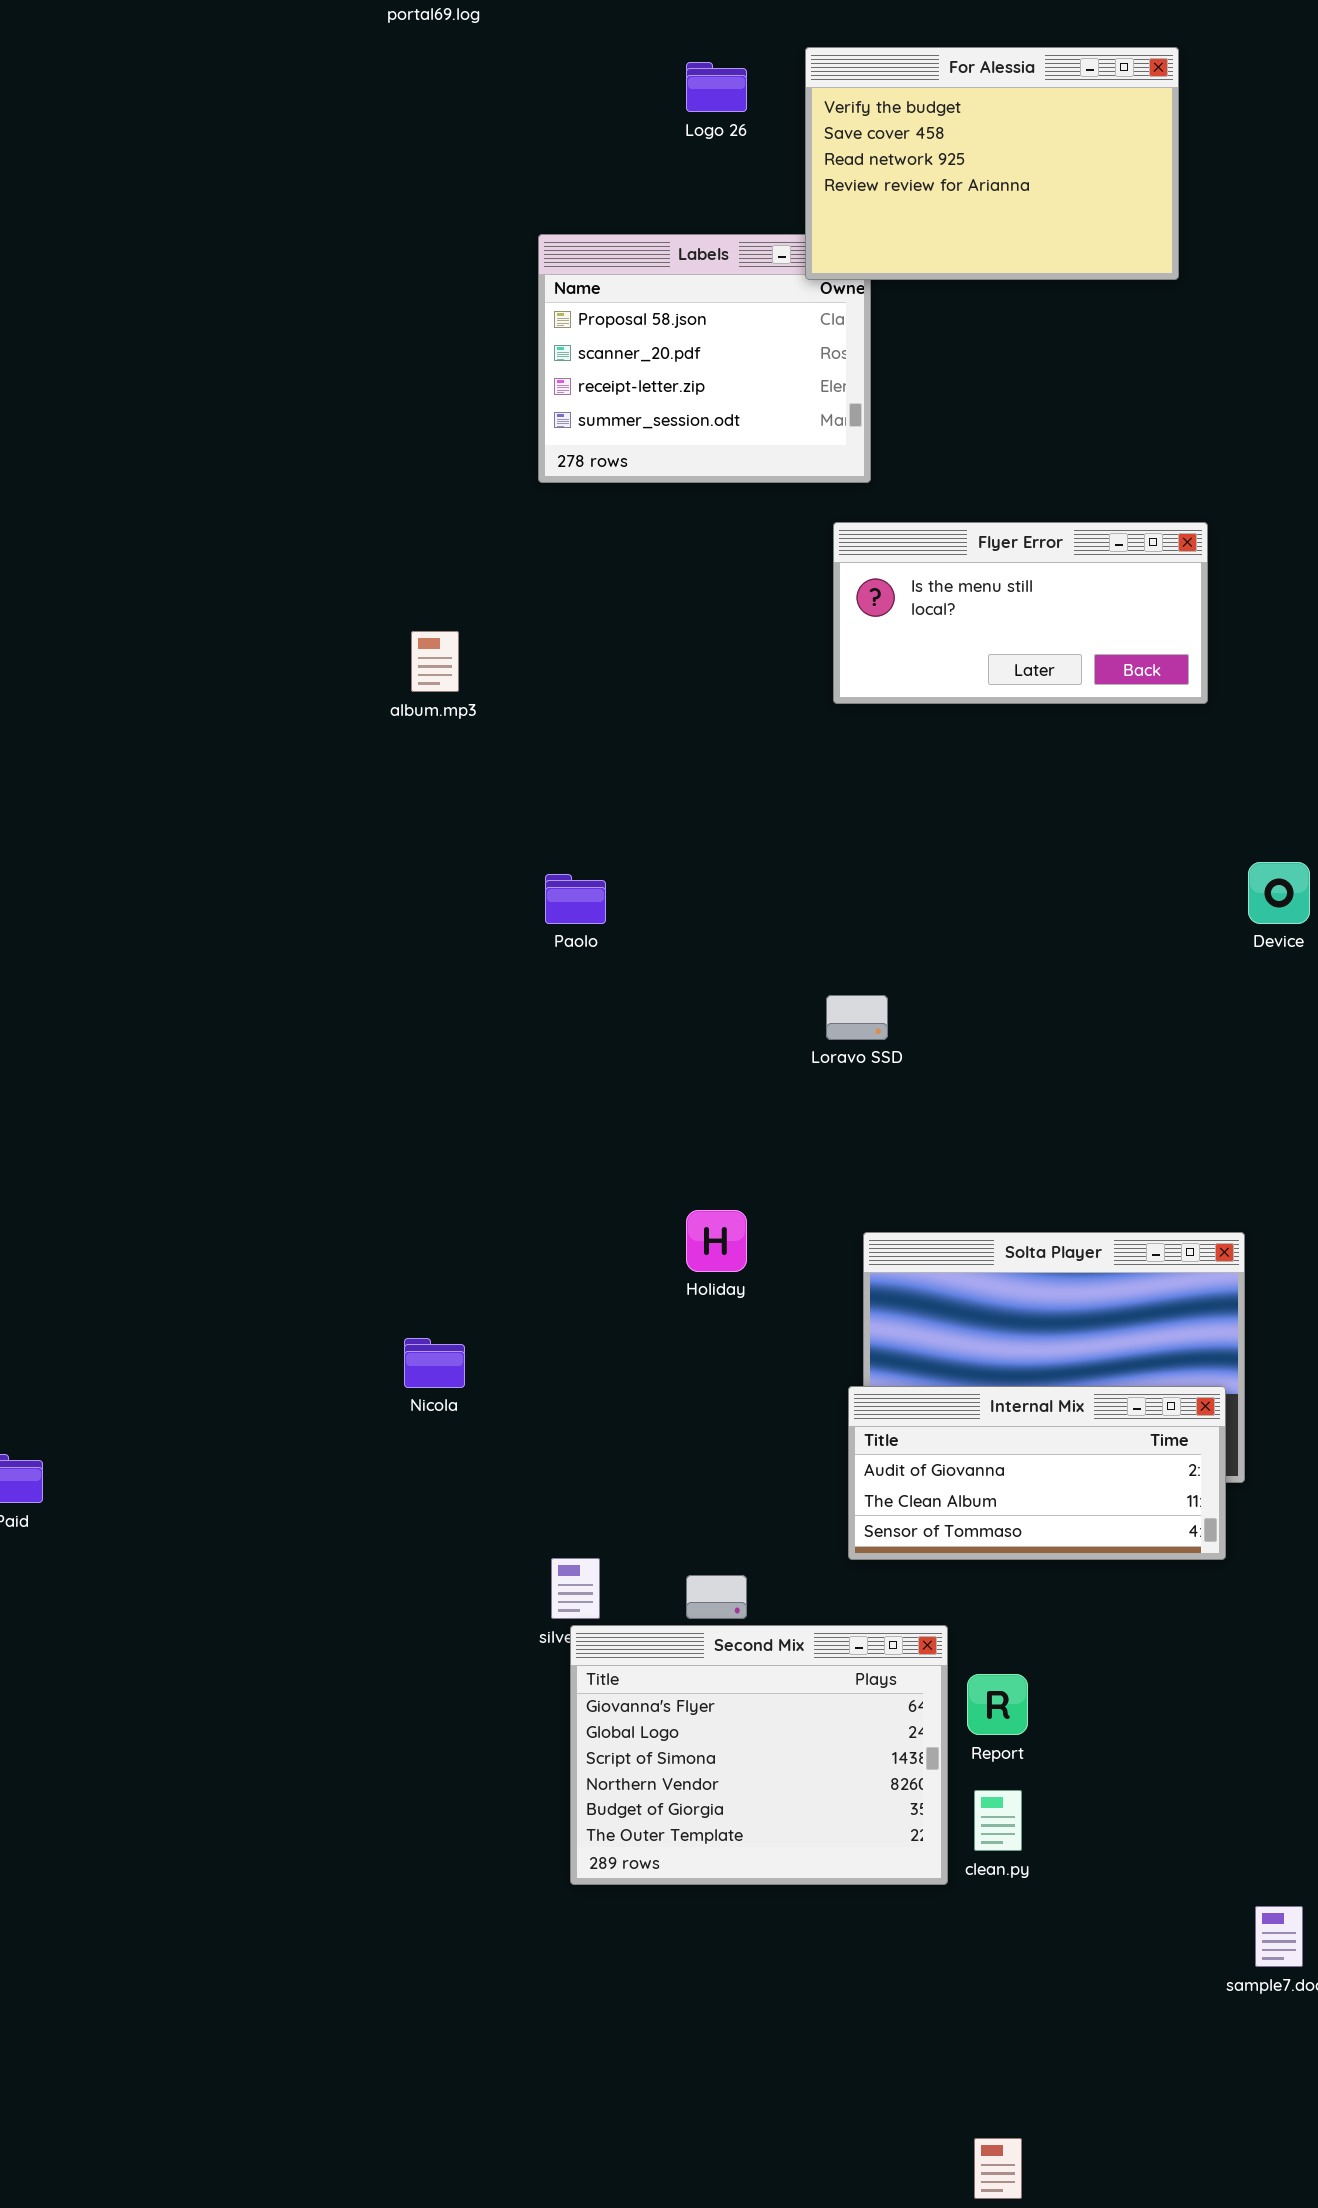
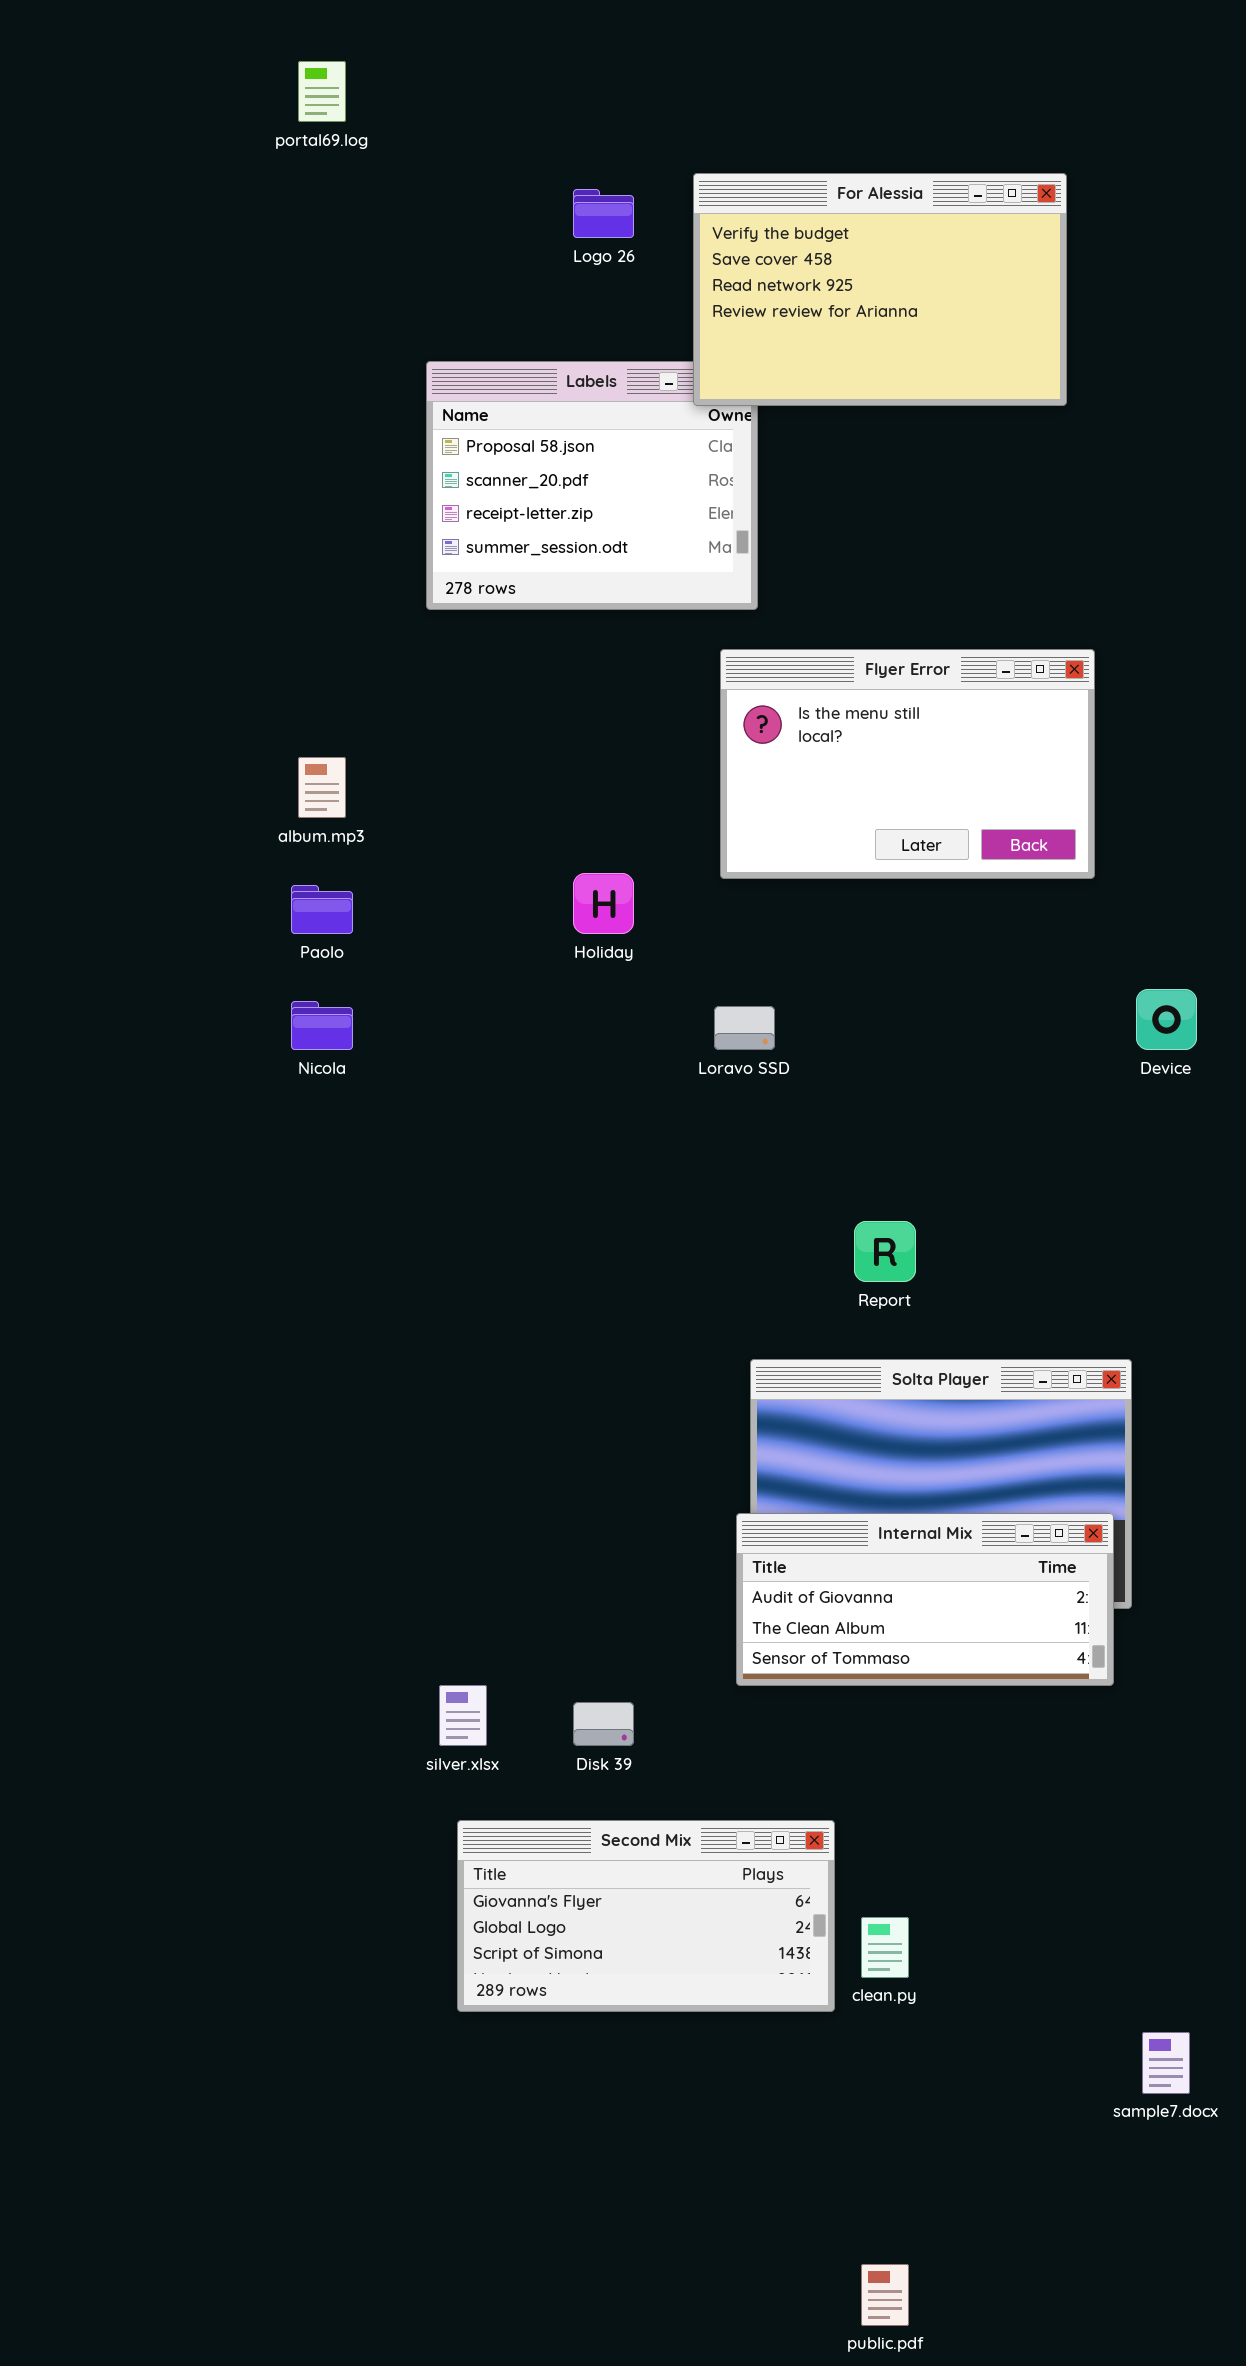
Flyer Error: [833,522,1208,704] -> [720,649,1095,879], resized
Paolo: [545,874,606,924] -> [291,885,353,934], moved
Loravo SSD: [826,995,888,1040] -> [714,1006,775,1050], moved
Holiday: [686,1210,747,1272] -> [573,873,634,934], moved
Nicola: [404,1338,465,1388] -> [291,1001,353,1050], moved
Second Mix: [570,1625,948,1885] -> [457,1820,835,2012], resized
Report: [967,1674,1028,1735] -> [854,1221,916,1282], moved

